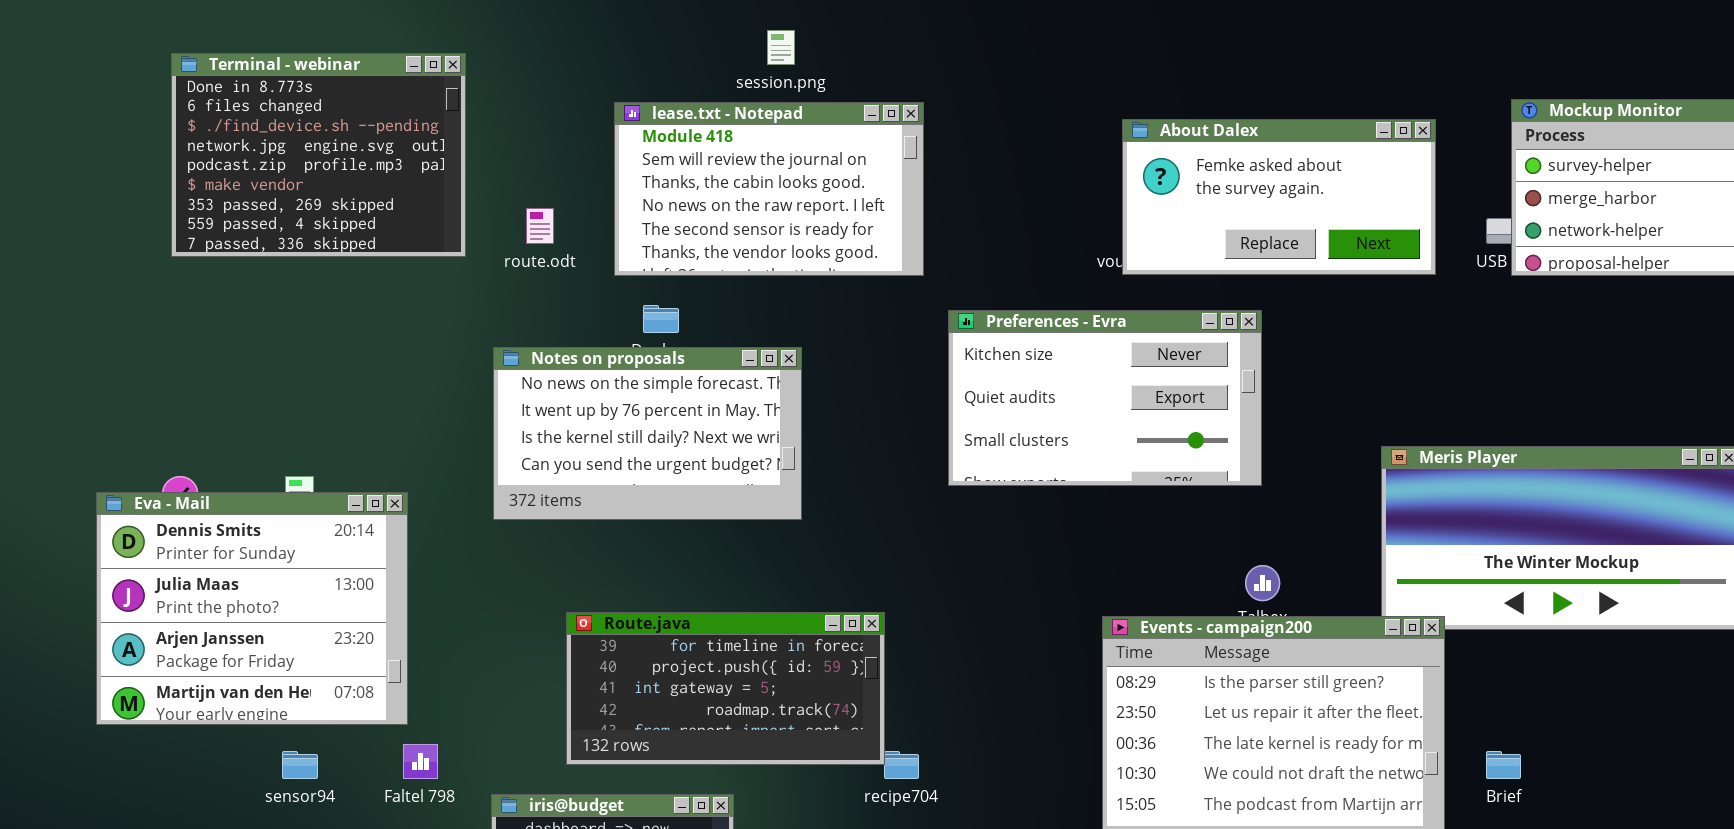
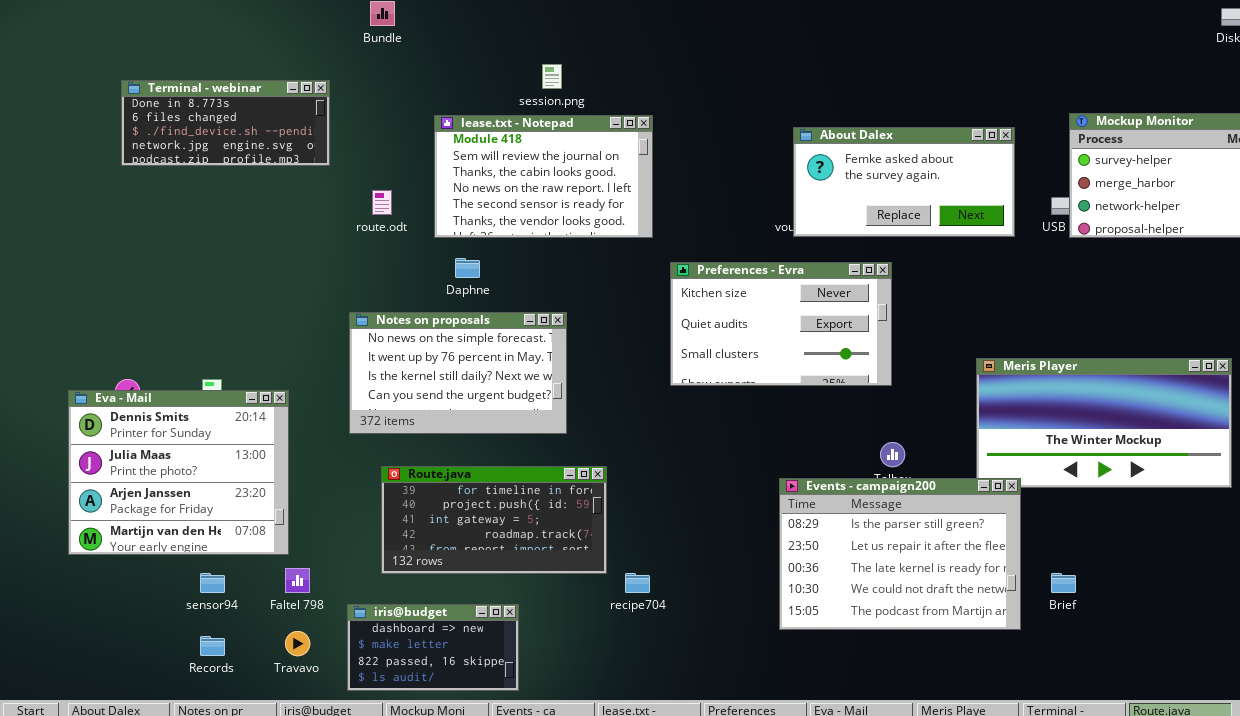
Terminal - webinar: [171,53,466,257] -> [121,80,330,166], resized
Notes on proposals: [493,347,802,520] -> [349,312,567,434], moved
Route.java: [566,612,885,765] -> [381,466,607,574], moved

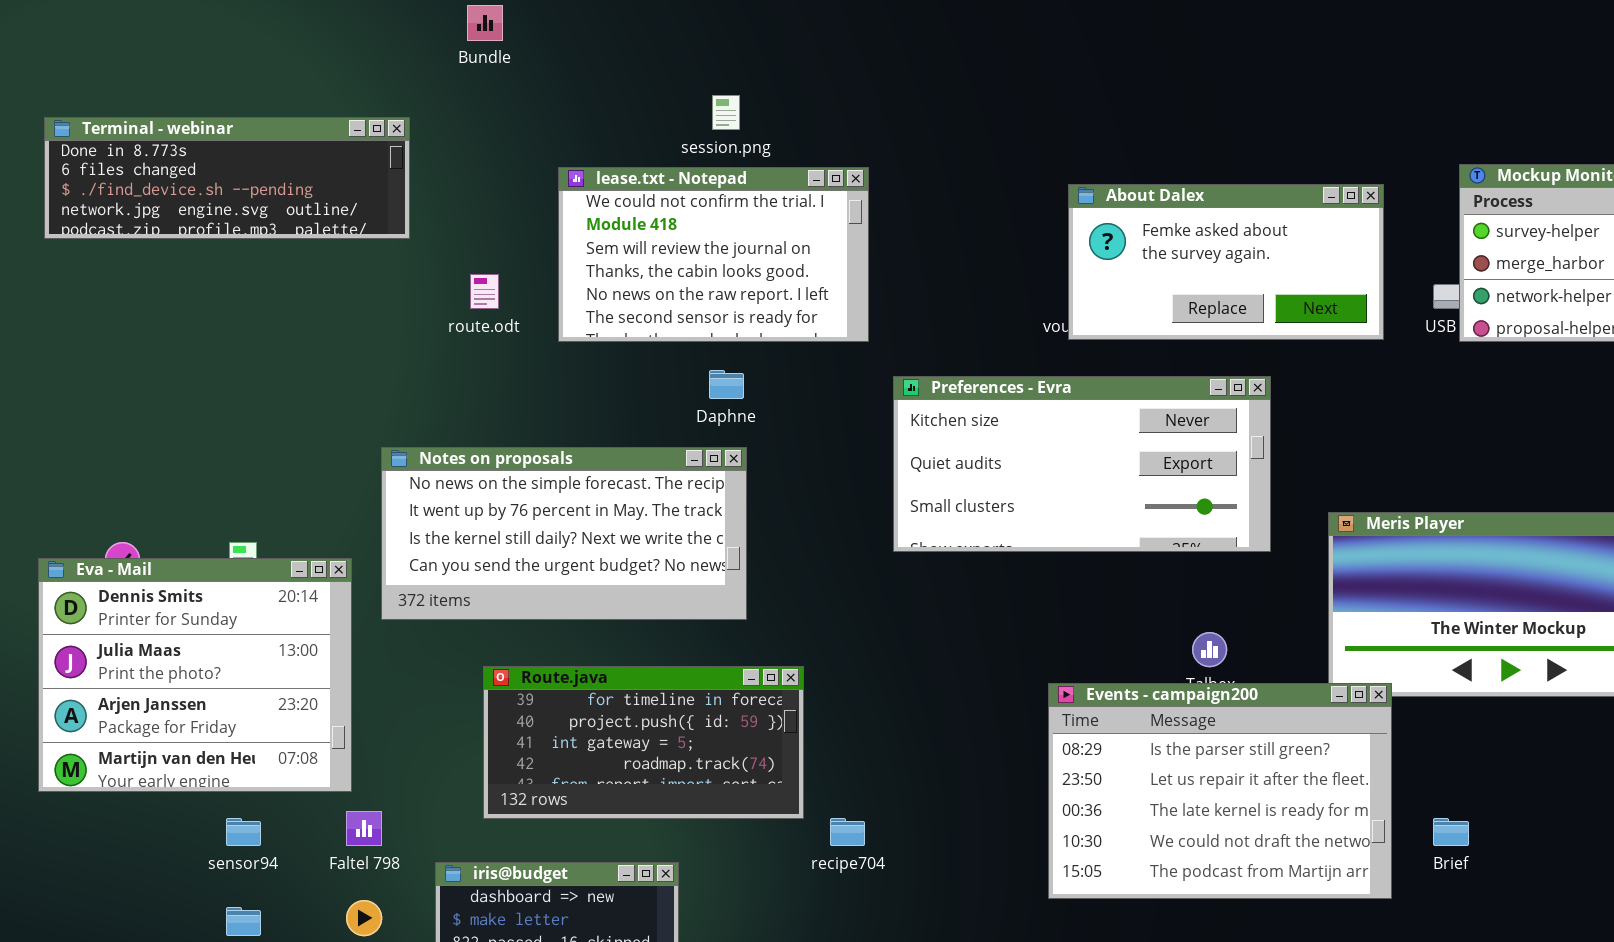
Terminal - webinar: [121,80,330,166] -> [44,117,410,239], resized
lease.txt - Notepad: [434,115,653,238] -> [558,167,869,342], scrolled up 1 row
Daphne: [455,258,480,278] -> [709,370,744,399], moved
Preferences - Evra: [670,262,892,386] -> [893,376,1271,552], resized
Notes on proposals: [349,312,567,434] -> [381,447,747,620], resized

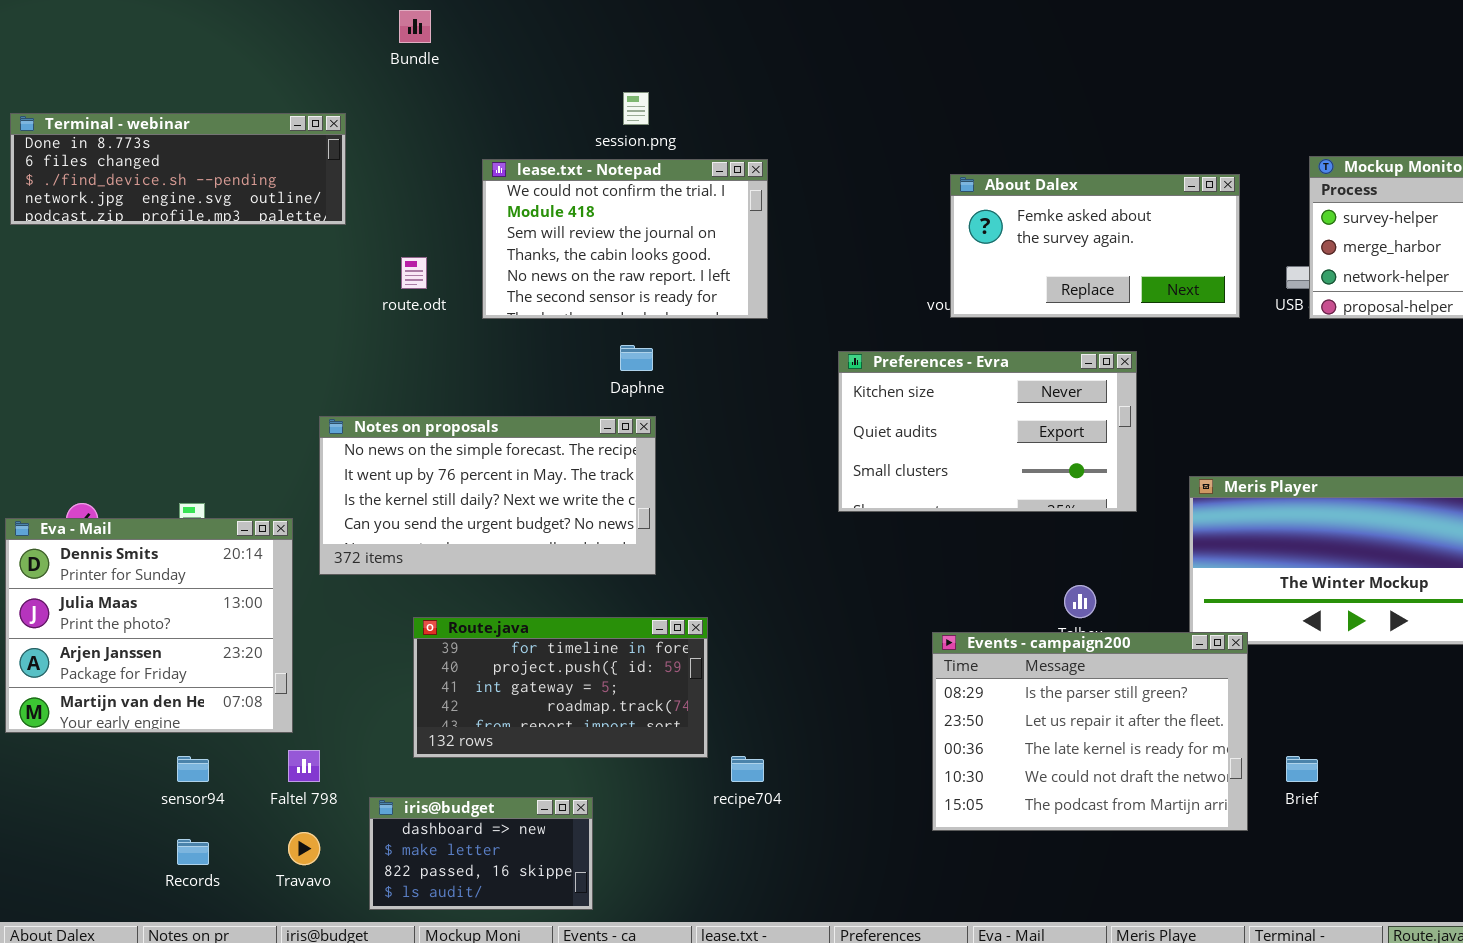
Preferences - Evra: [893,376,1271,552] -> [838,351,1137,512], resized

